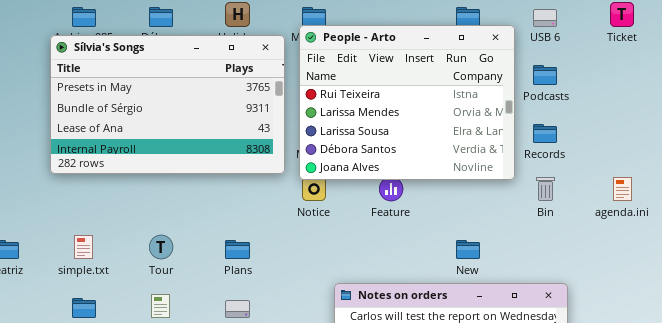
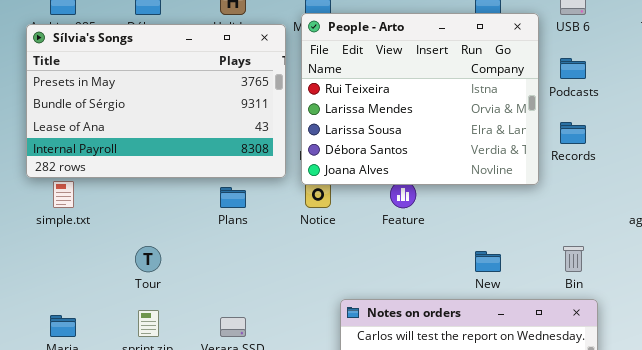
Bin: [536,177,555,201] -> [563,246,584,272], moved
simple.txt: [74,235,93,259] -> [53,181,74,208], moved
Plans: [225,240,250,259] -> [220,187,246,208], moved

